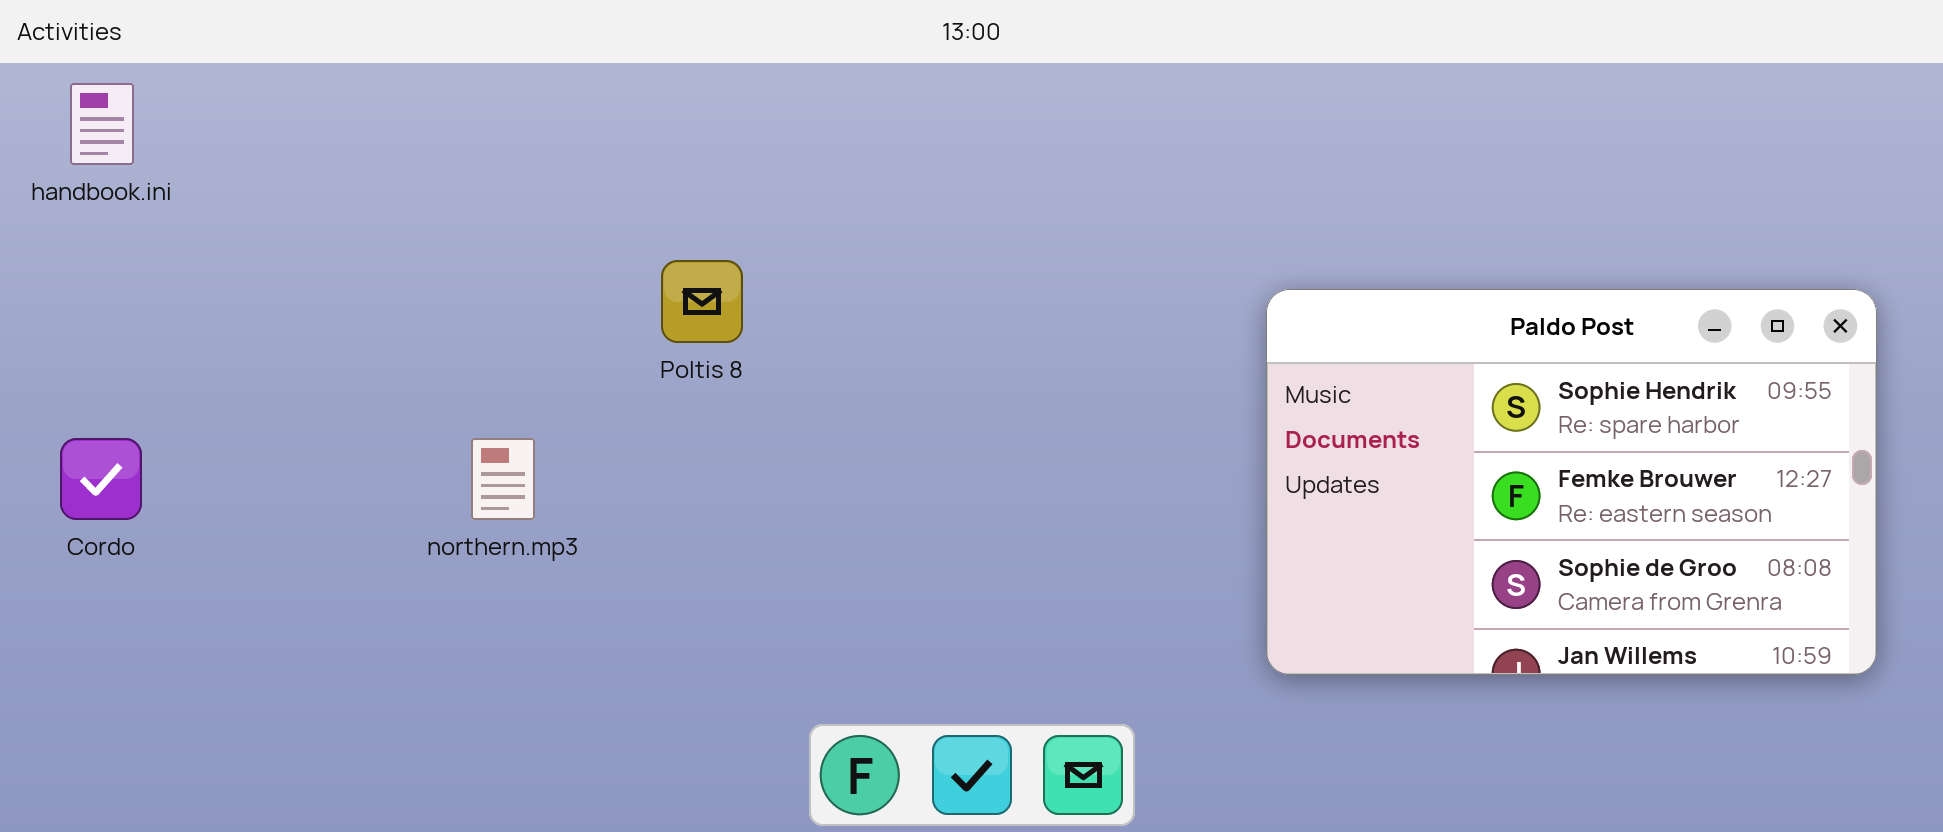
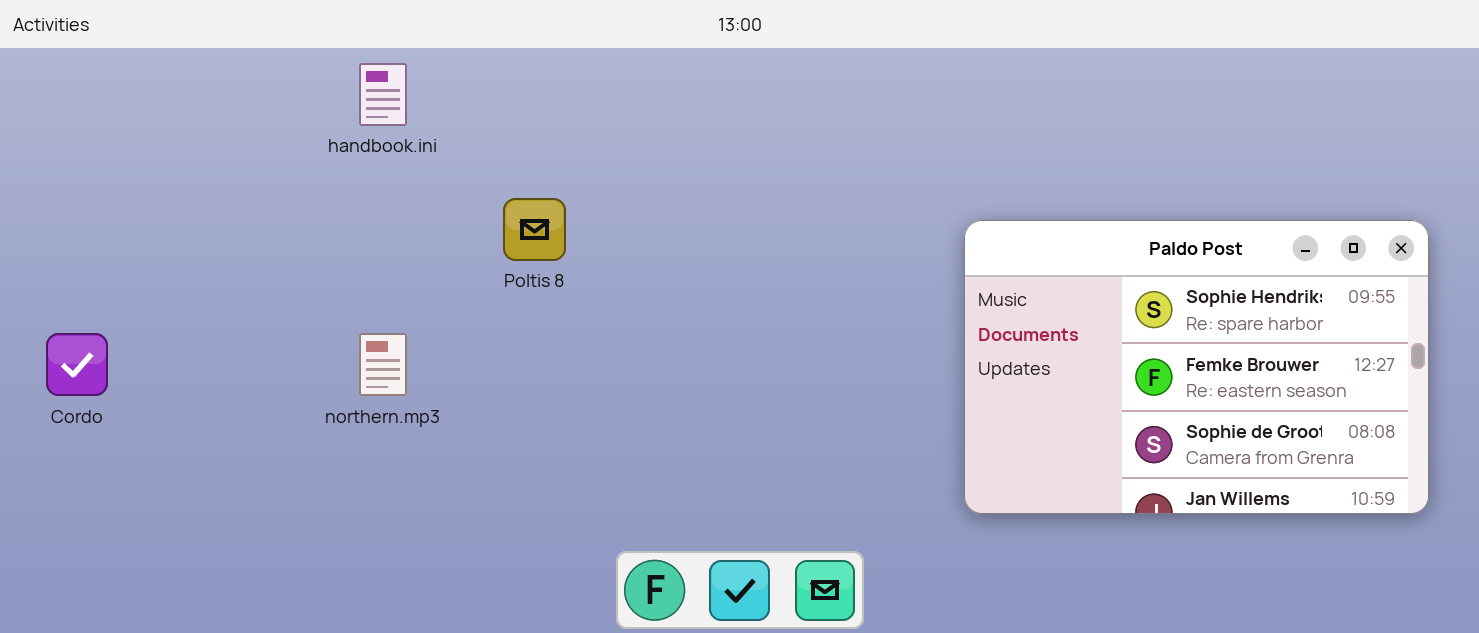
handbook.ini: [70,83,134,165] -> [359,63,407,126], moved

